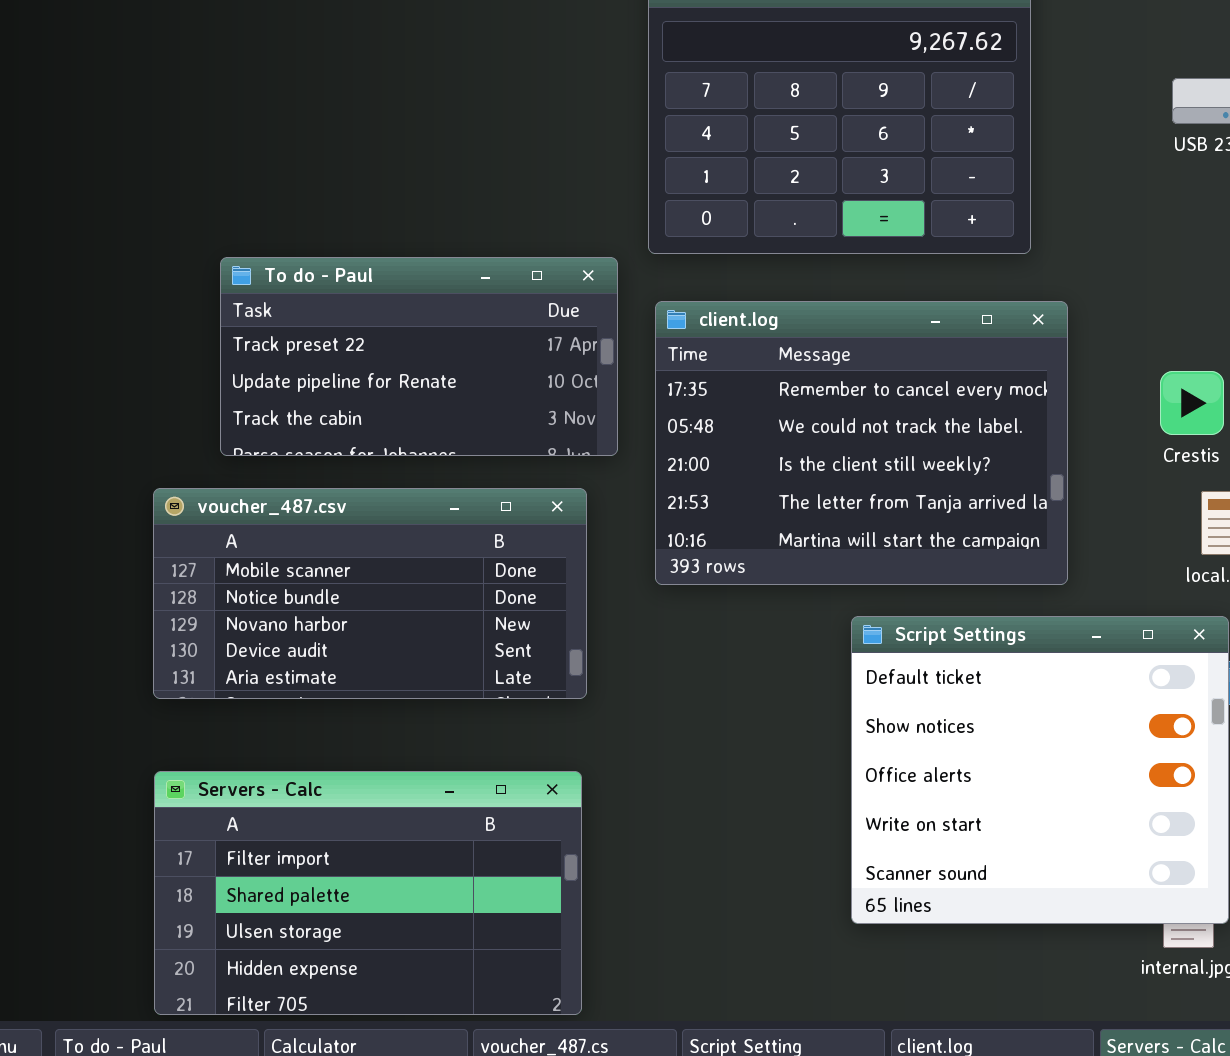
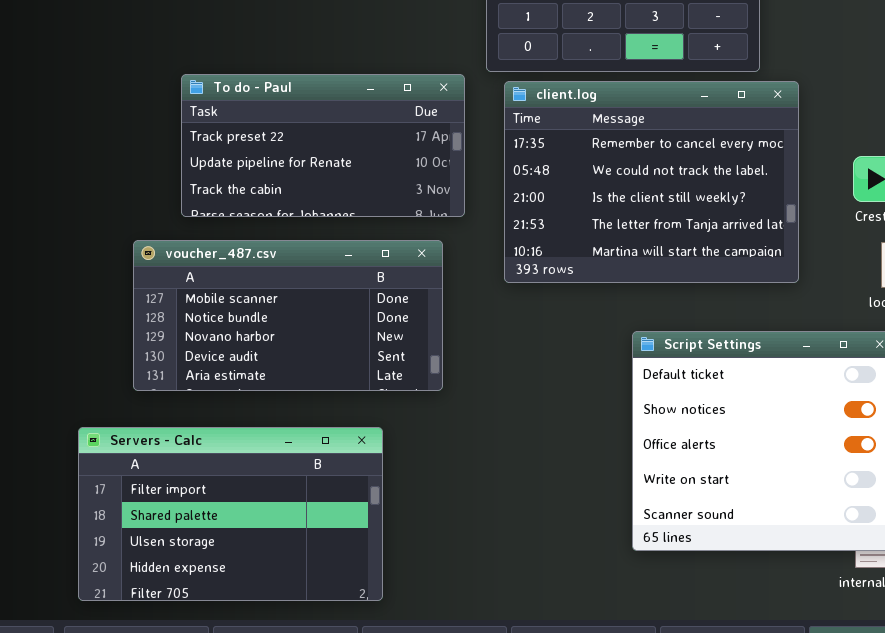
client.log: [655,301,1068,585] -> [504,81,799,283], moved
Servers - Calc: [154,771,582,1015] -> [78,427,383,601], moved

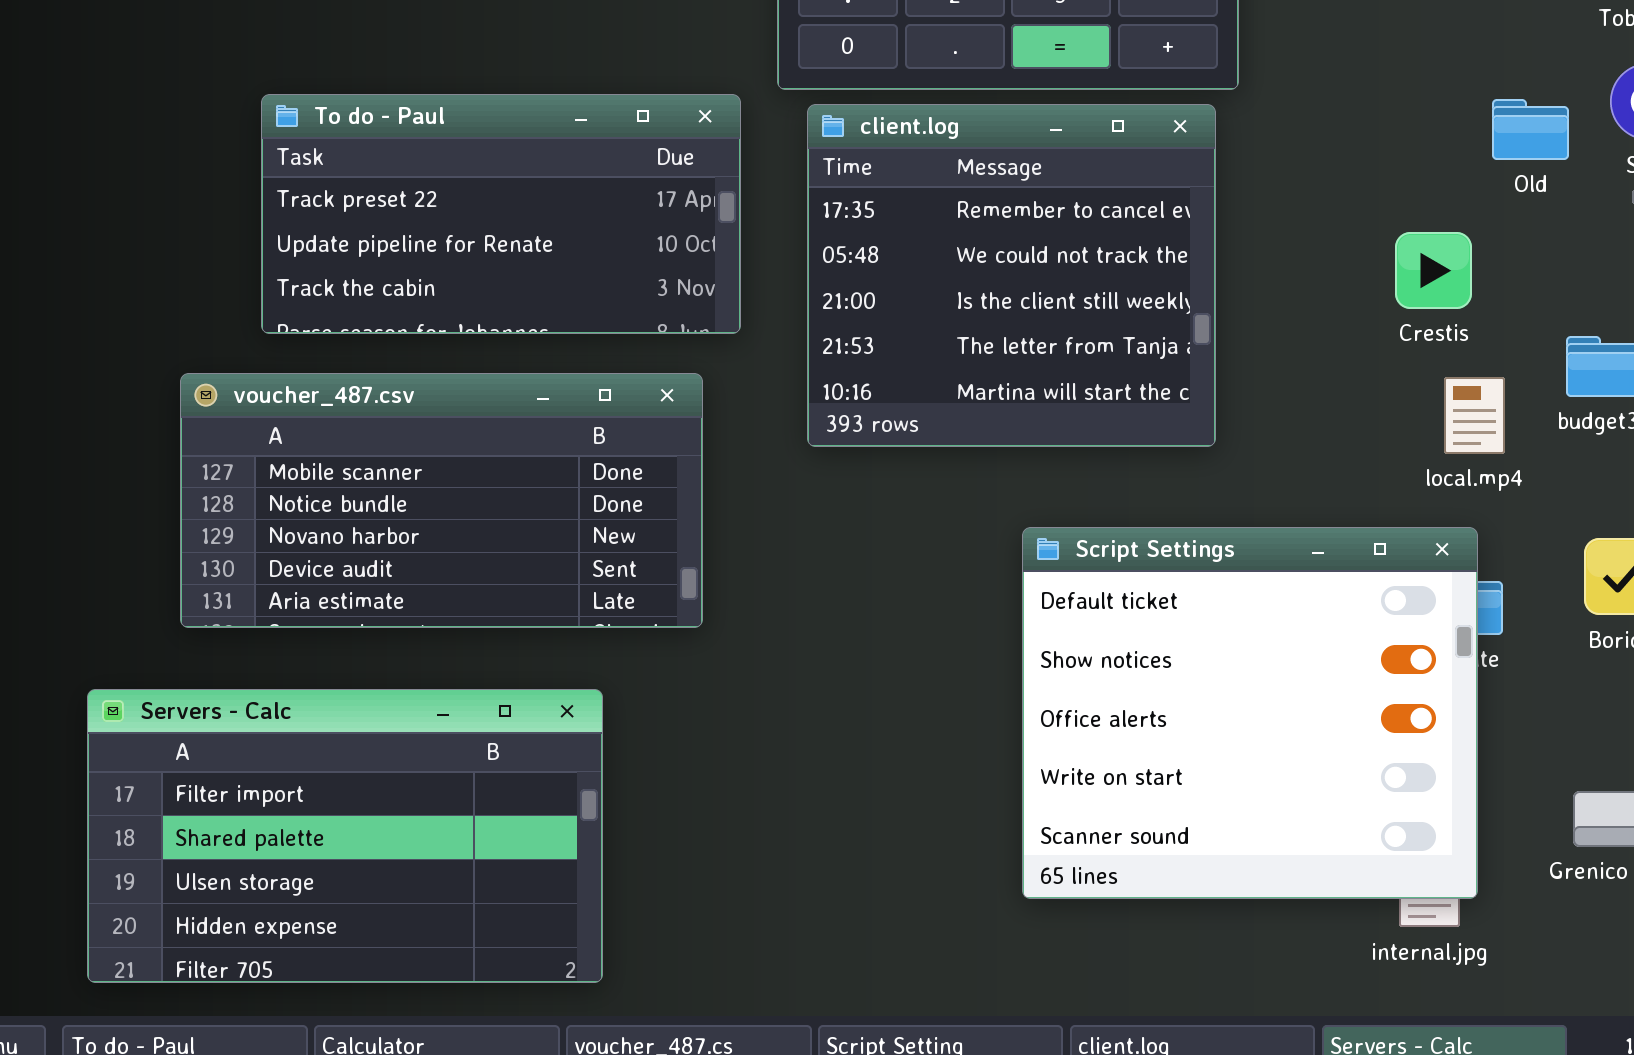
client.log: [504,81,799,283] -> [807,104,1216,447], resized

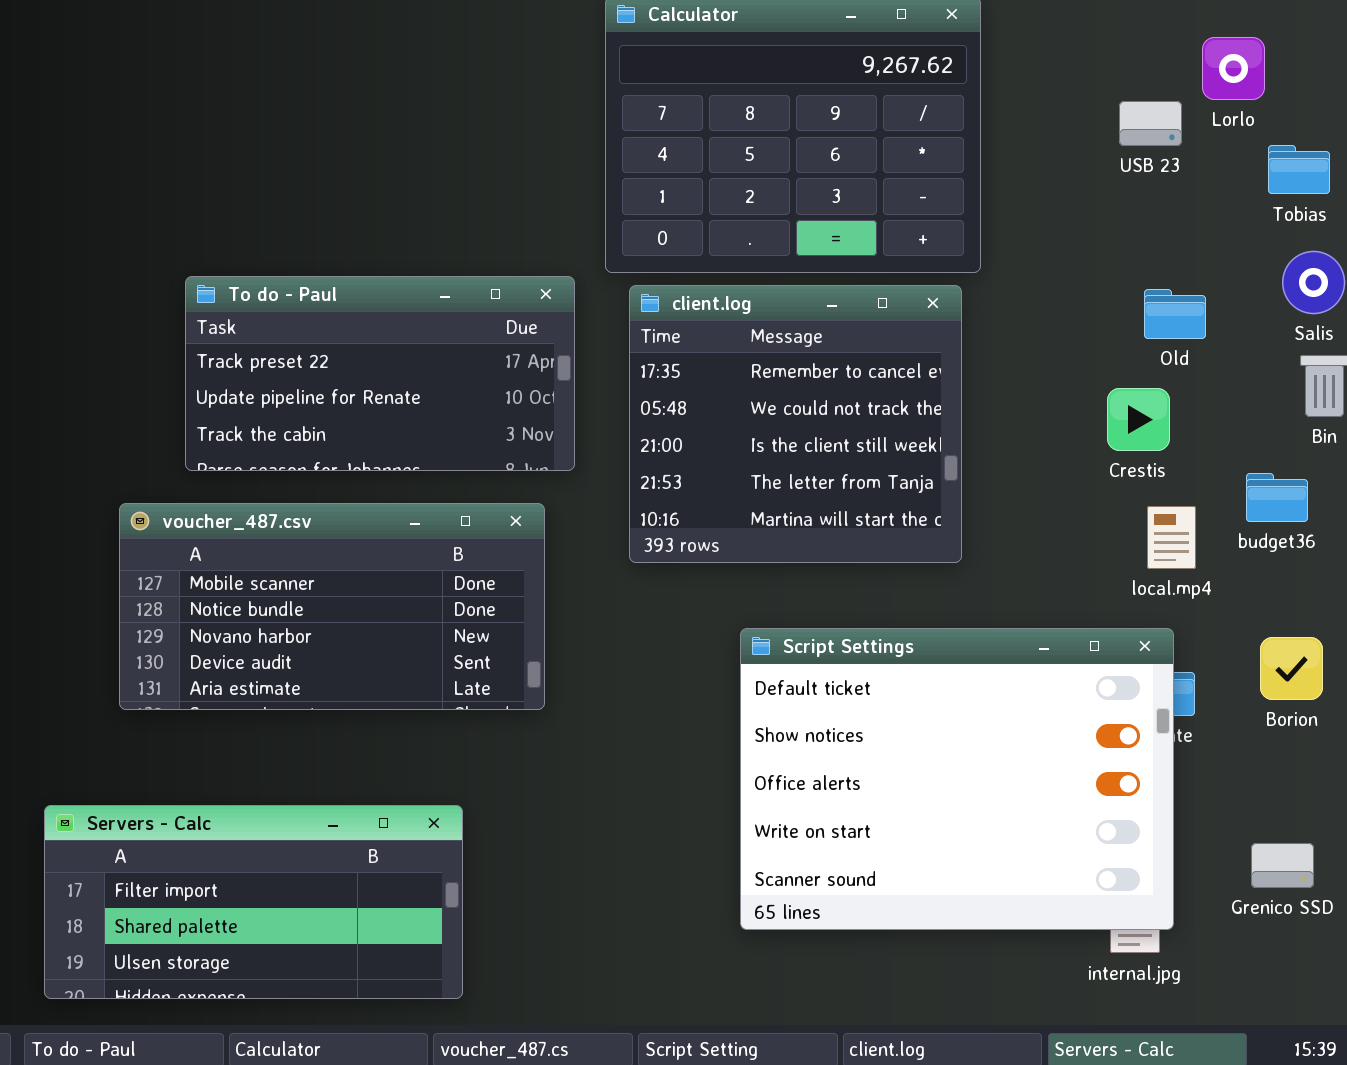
Old: [1492,99,1569,160] -> [1144,289,1206,339], moved
Script Settings: [1022,527,1478,899] -> [740,628,1174,930], resized
Servers - Calc: [87,689,603,983] -> [44,805,463,999], resized

